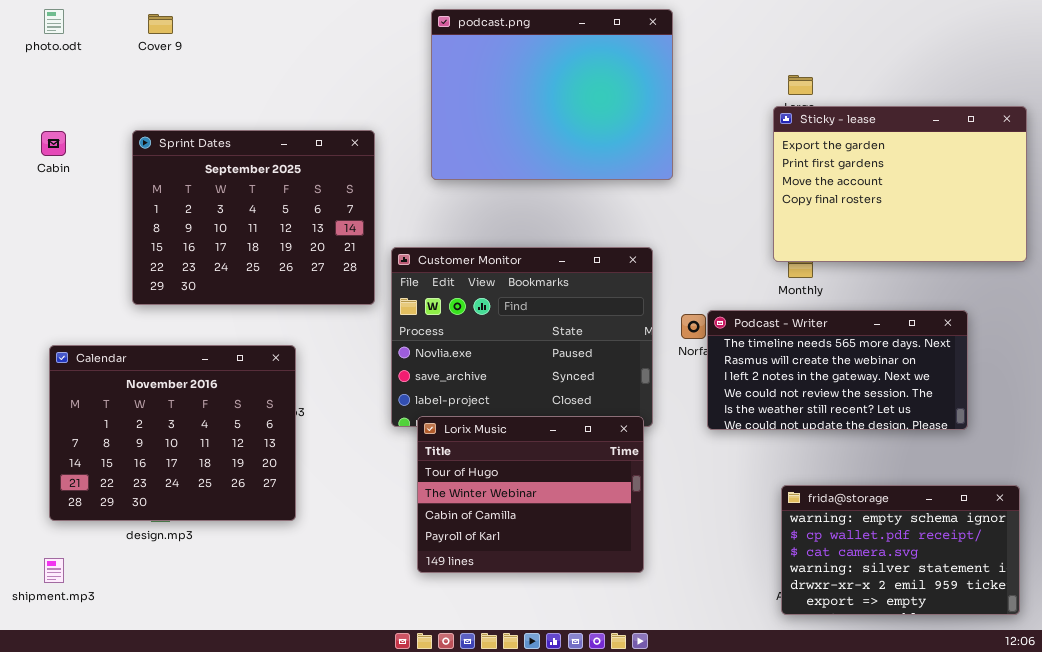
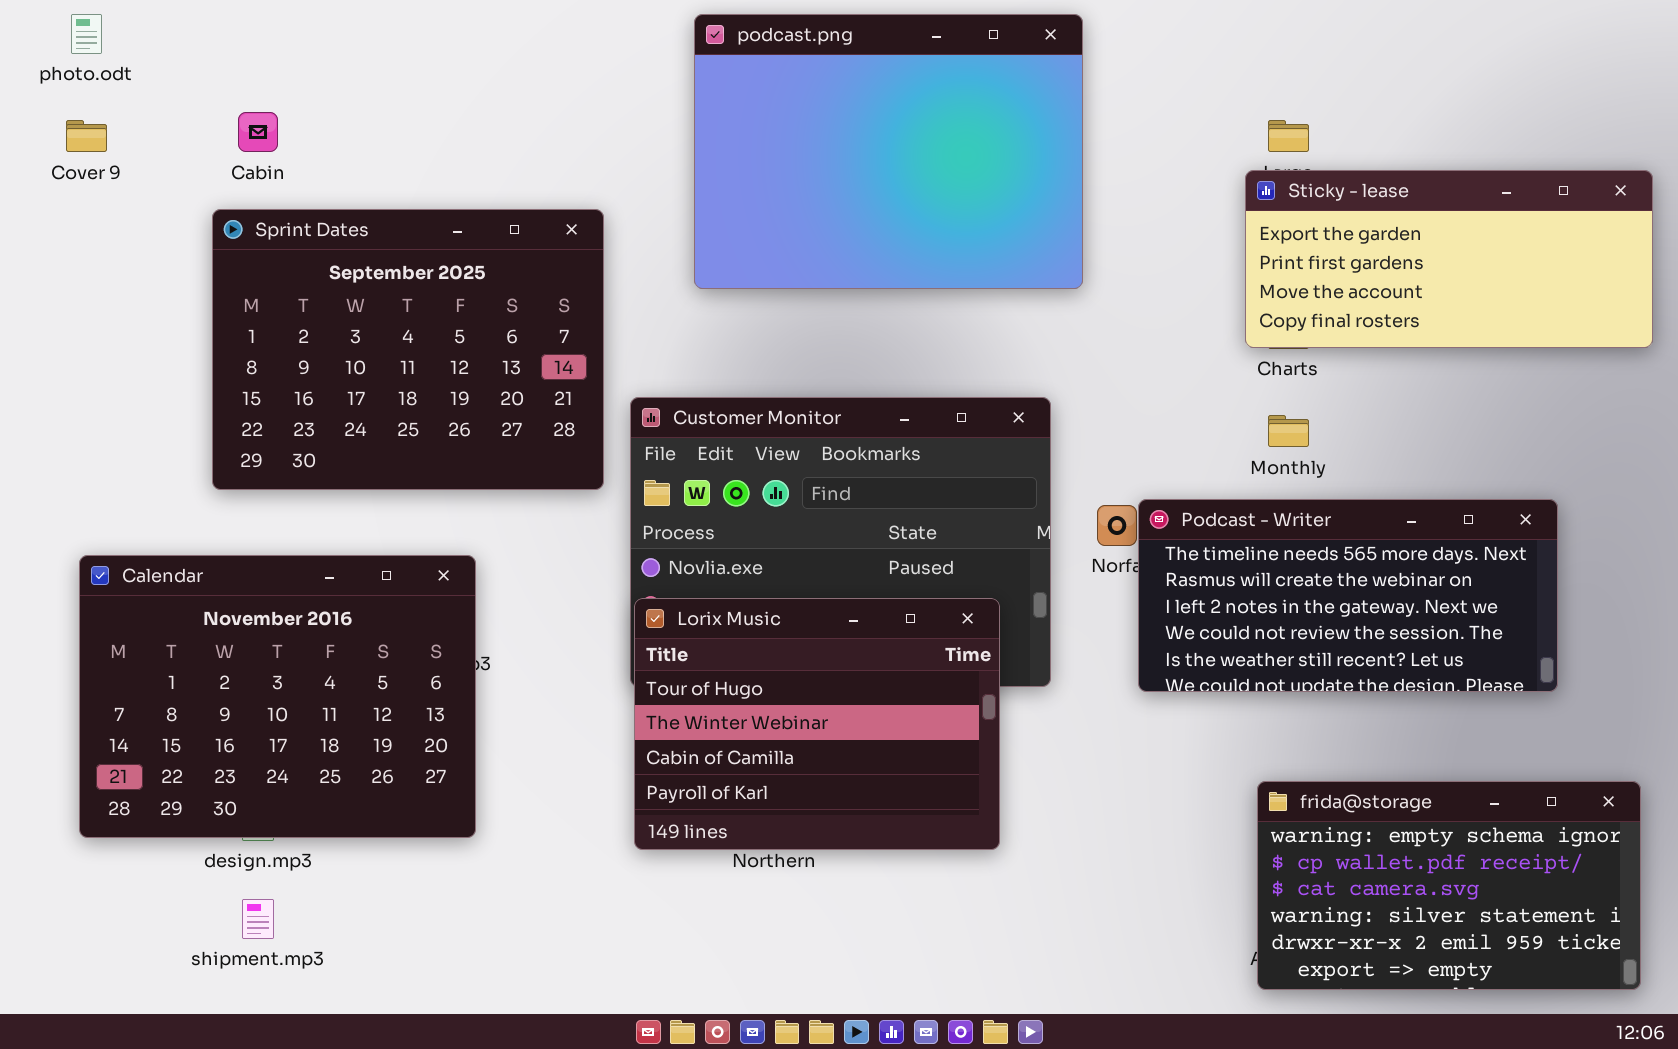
Cover 9: [148,14,173,34] -> [66,120,107,152], moved
Sticky - lease: [773,106,1027,262] -> [1245,170,1653,348], resized
Cabin: [41,131,66,156] -> [238,112,278,152], moved
Lorix Music: [417,416,644,573] -> [634,598,1000,850], moved
shipment.mp3: [44,558,64,583] -> [242,899,274,939], moved

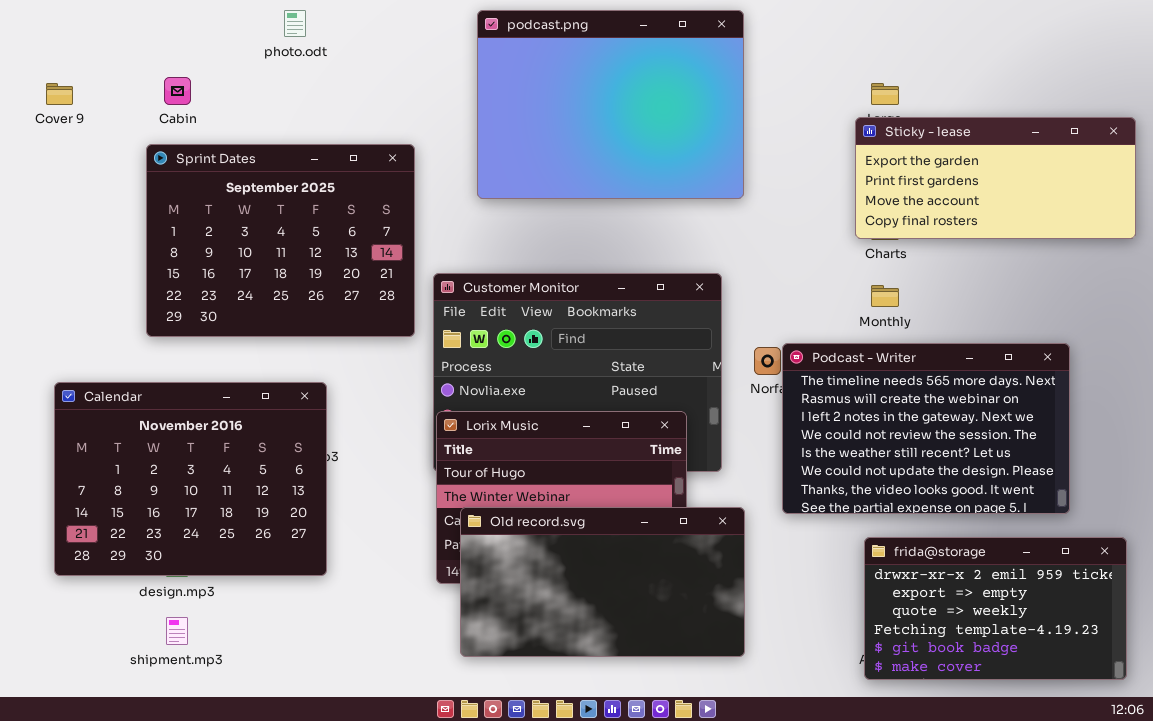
photo.odt: [71,14,102,54] -> [284,10,306,37], moved
Podcast - Writer: [1138,499,1558,692] -> [782,343,1070,514], resized
Old record.svg: none -> [460,507,745,657], opened
frida@storage: [1257,781,1641,990] -> [864,537,1127,680], scrolled down 4 rows

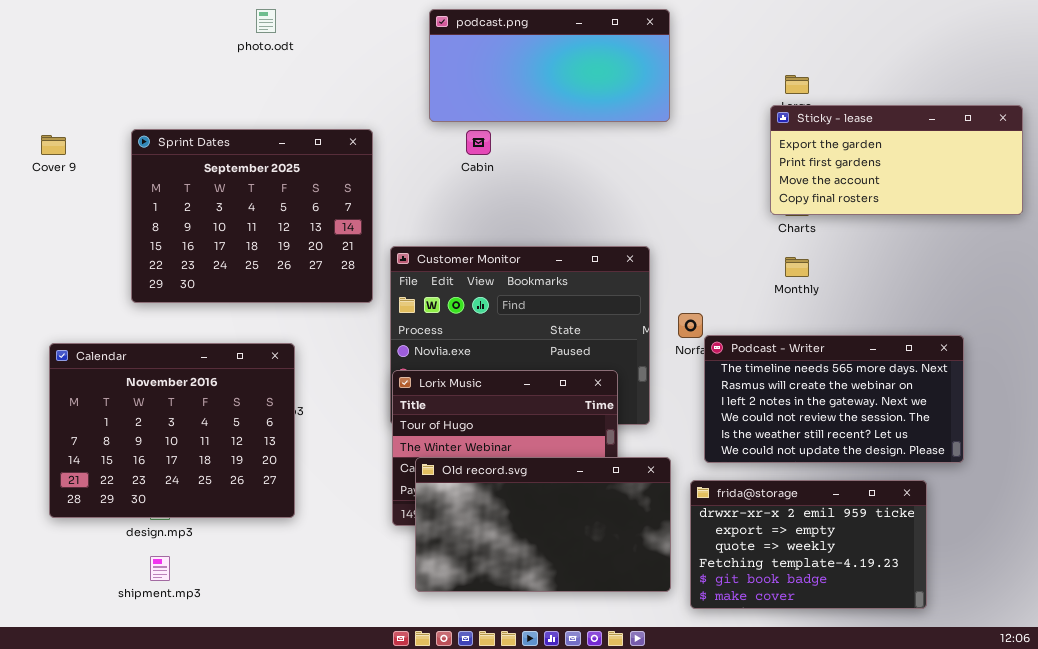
podcast.png: [477,10,744,199] -> [429,9,670,122], resized
Cabin: [164,77,191,105] -> [466,130,491,155], moved
Cover 9: [46,83,73,105] -> [41,135,66,155], moved
Podcast - Writer: [782,343,1070,514] -> [704,335,964,463], resized
frida@storage: [864,537,1127,680] -> [690,480,927,609], moved

